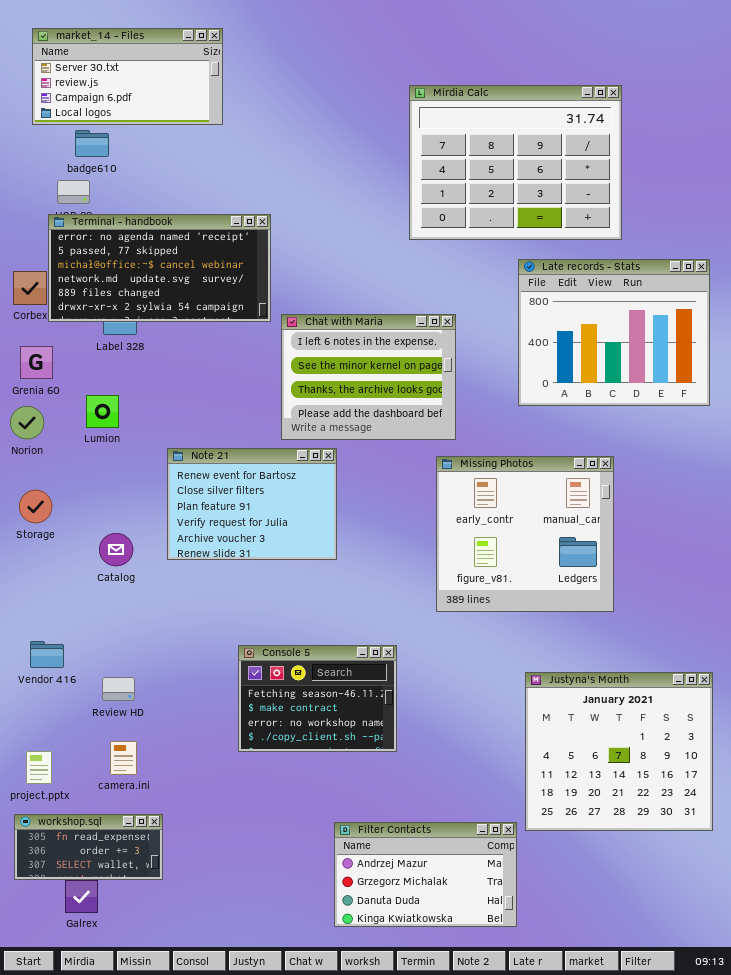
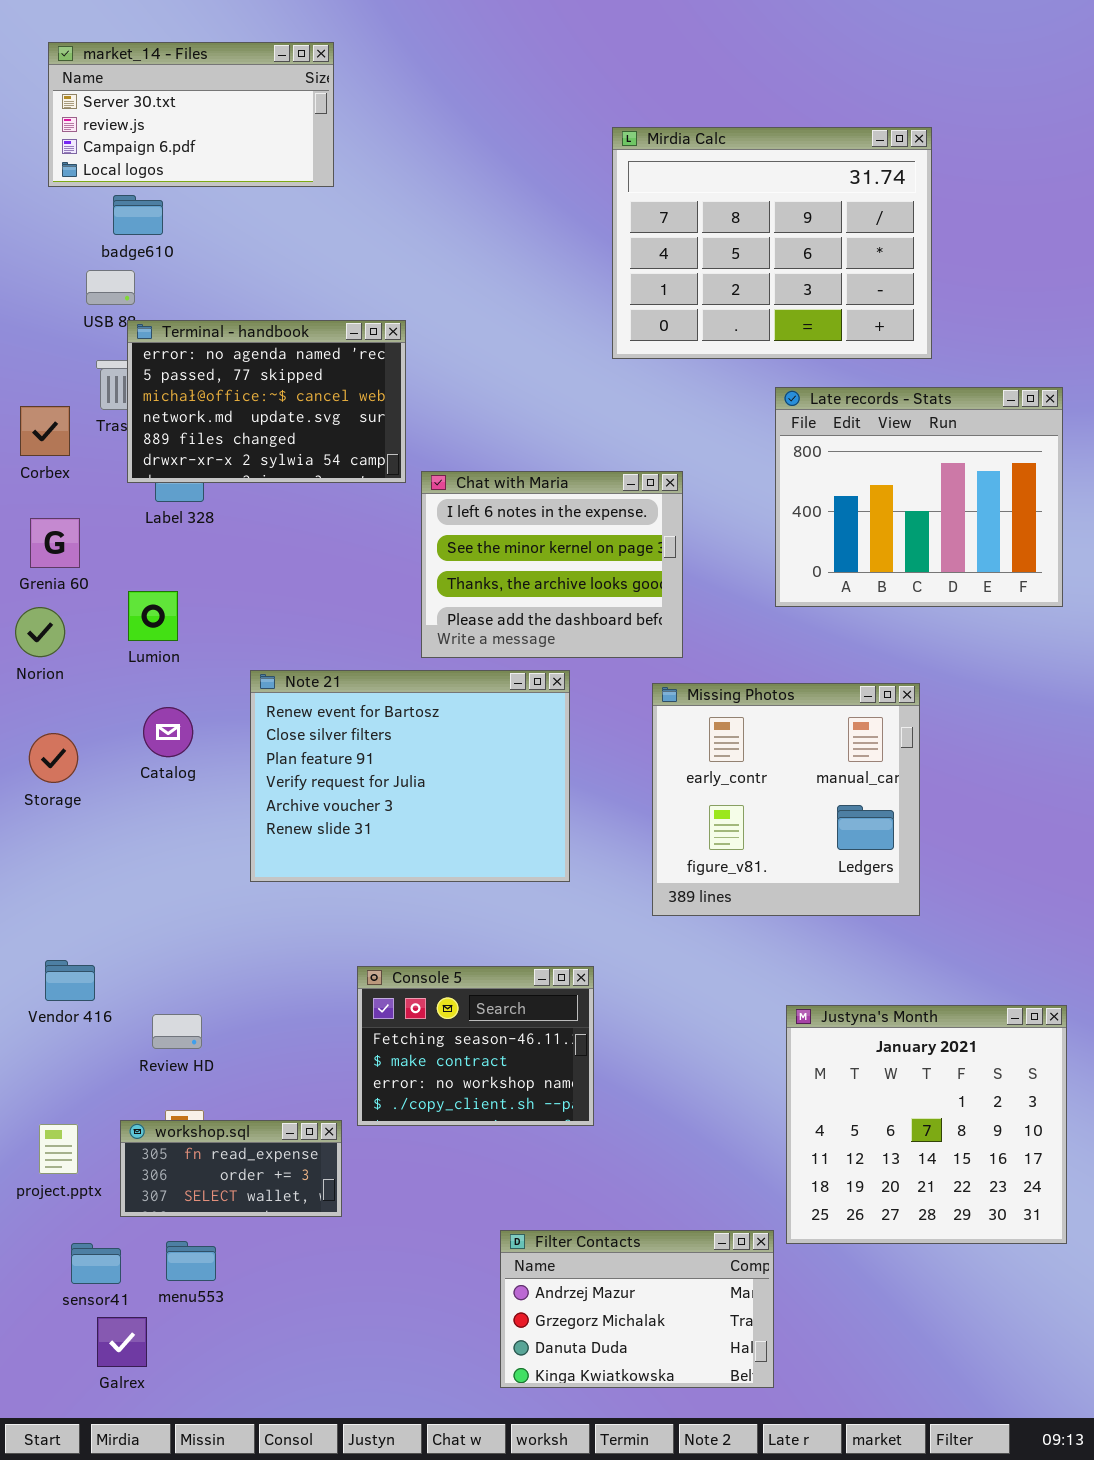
Terminal - handbook: [48,214,271,322] -> [127,320,406,483], resized
Note 21: [167,448,337,560] -> [250,670,570,882], resized
Catalog: [99,533,133,566] -> [143,707,193,757], moved
workshop.sql: [14,814,163,880] -> [120,1120,342,1217], moved

